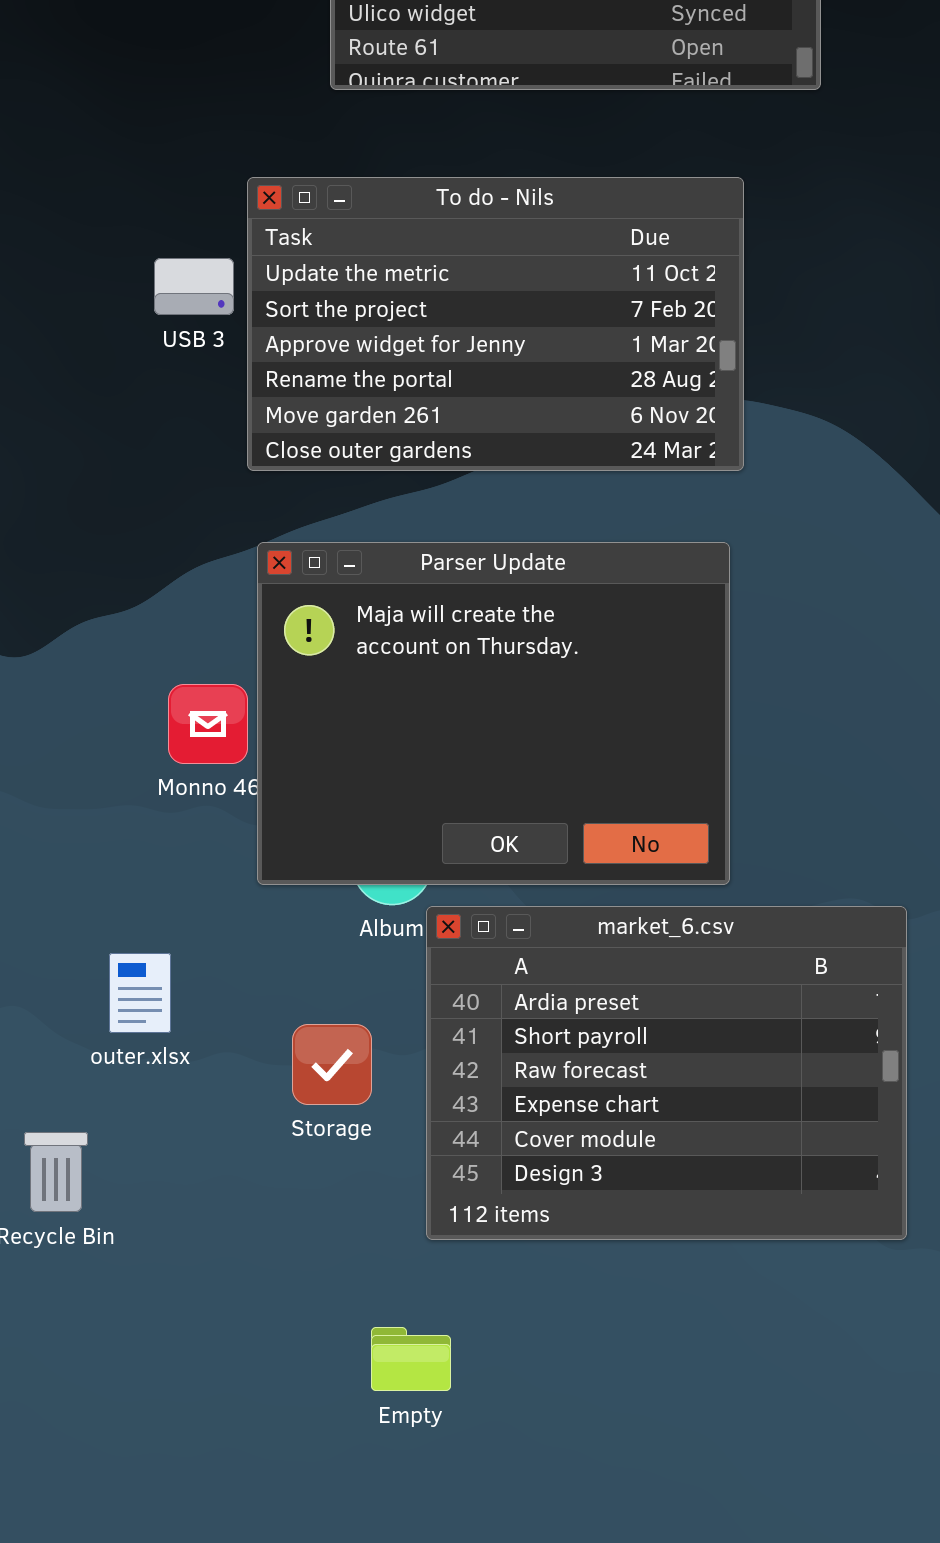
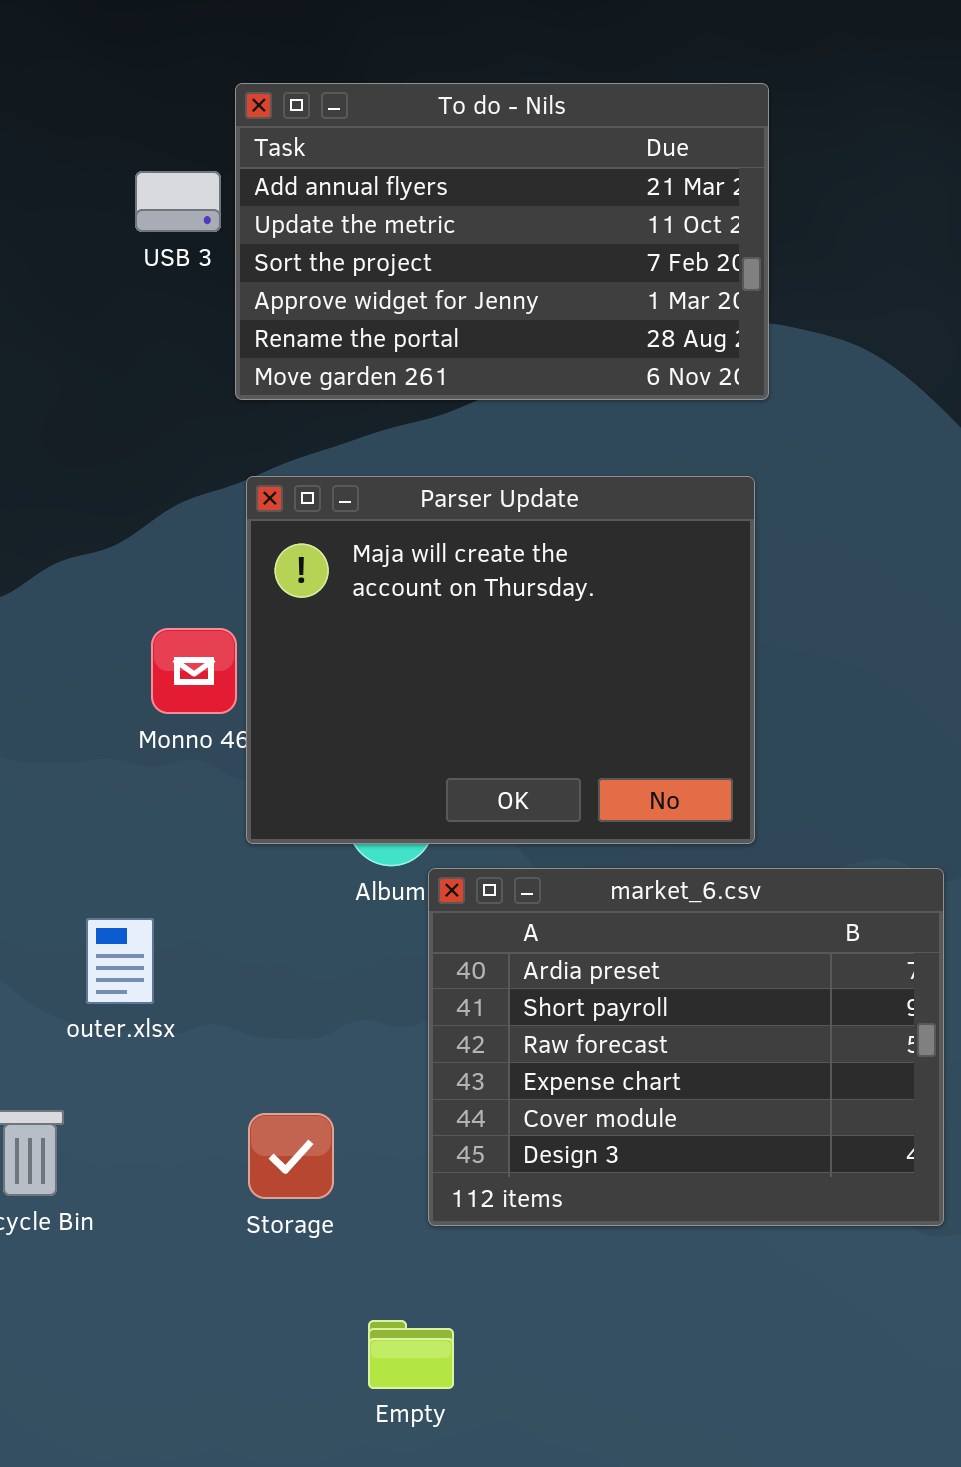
To do - Nils: [247,177,744,471] -> [235,83,769,400], scrolled up 1 row
Storage: [292,1024,372,1105] -> [248,1113,334,1199], moved

